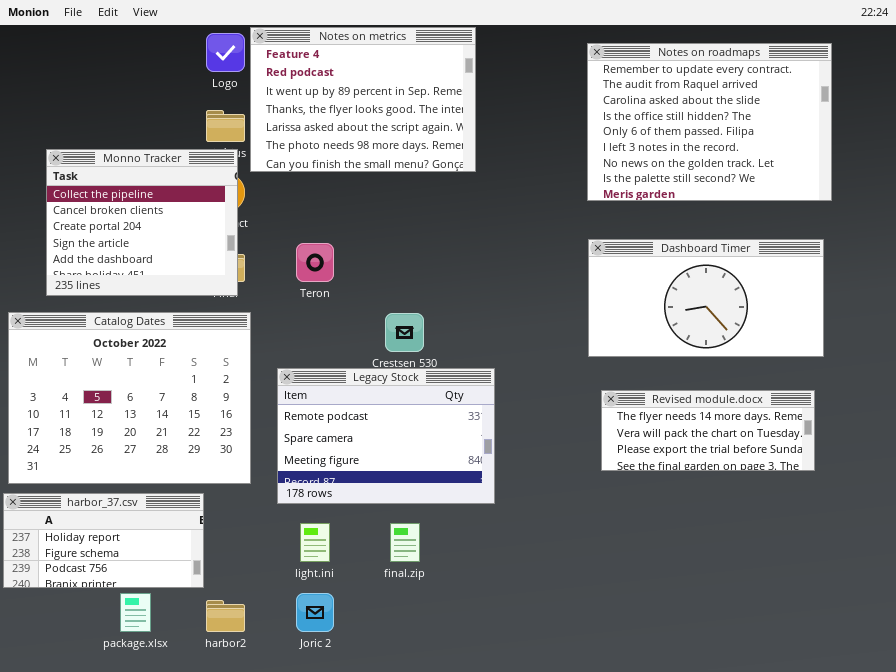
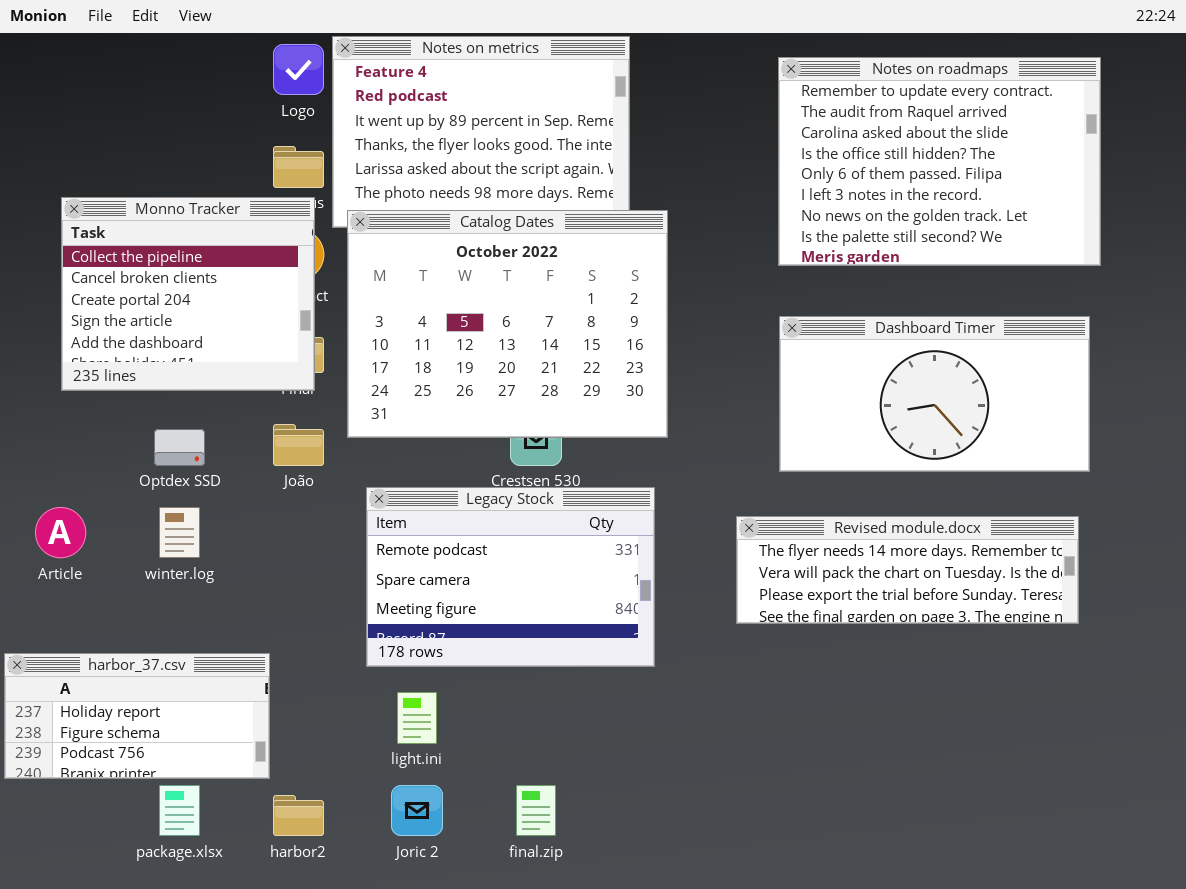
Catalog Dates: [8,312,251,484] -> [347,210,668,438], moved
Revised module.docx: [601,390,815,471] -> [736,516,1079,624], resized
final.zip: [390,523,420,562] -> [516,785,556,836], moved

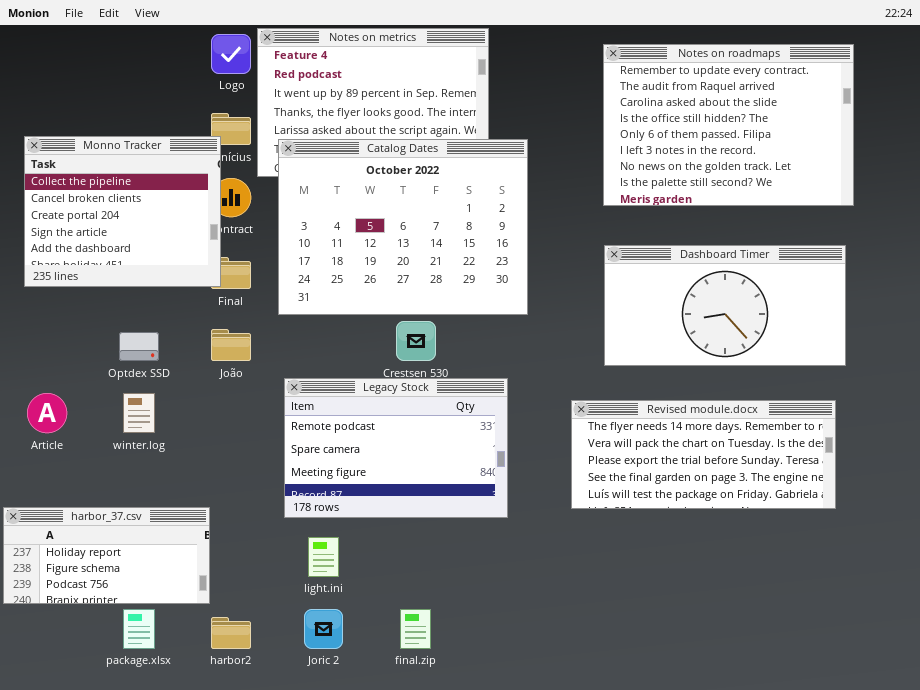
Monno Tracker: [61,197,315,391] -> [24,136,221,287], moved
Catalog Dates: [347,210,668,438] -> [278,139,528,315], moved
Revised module.docx: [736,516,1079,624] -> [571,400,836,509], resized

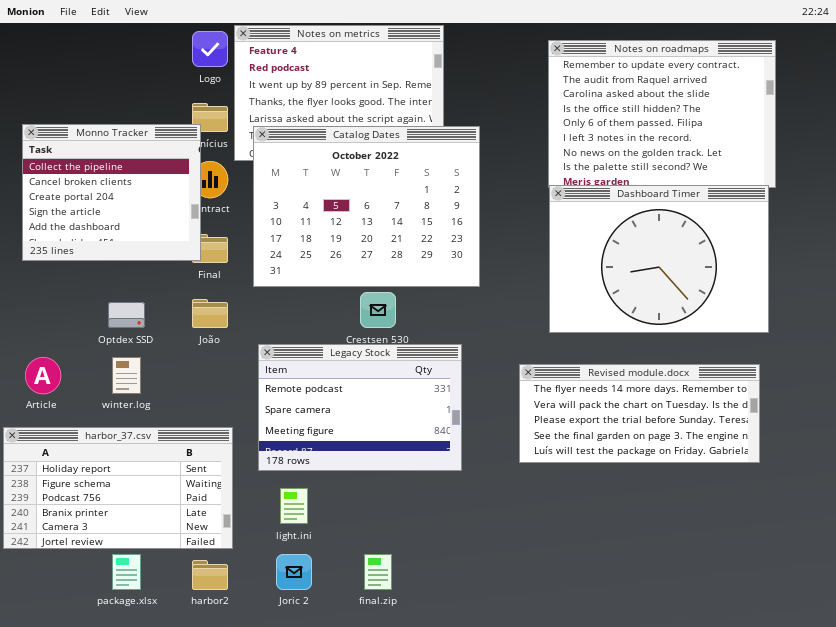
Dashboard Timer: [604,245,846,366] -> [549,185,769,333], resized
harbor_37.csv: [3,507,210,604] -> [3,427,233,549], resized

